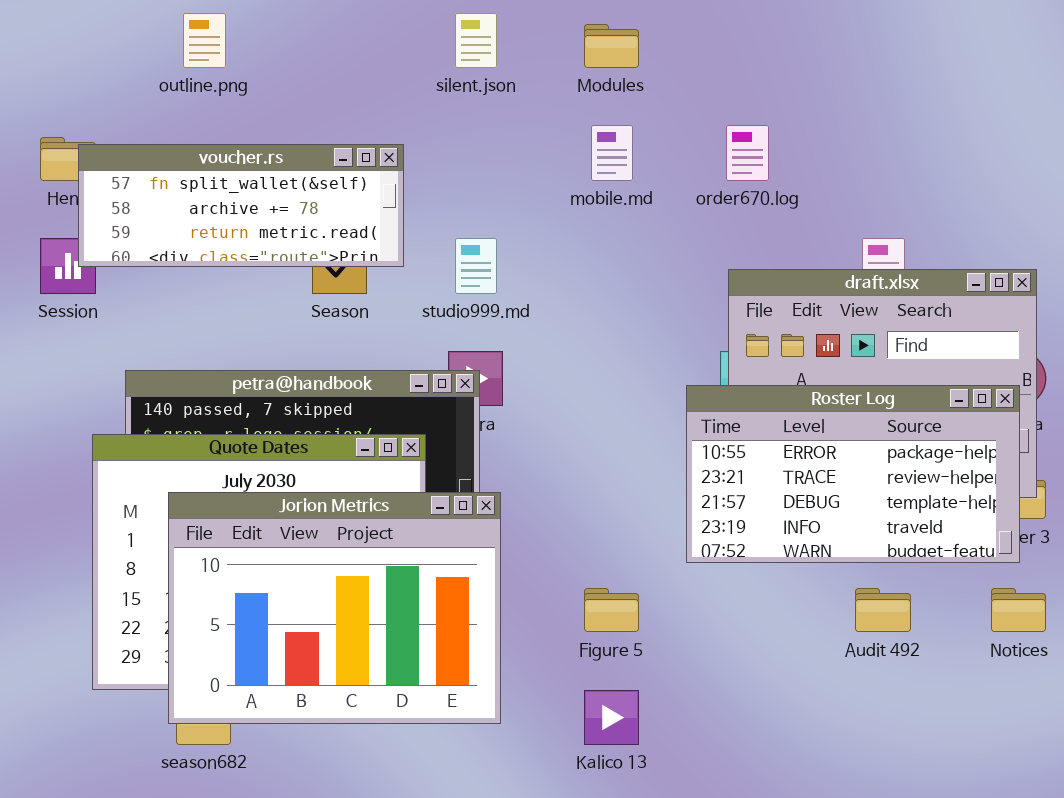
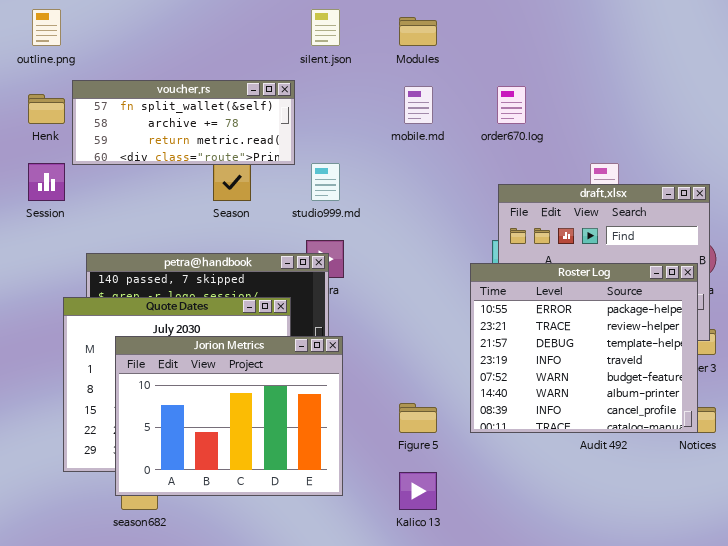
outline.png: [183,13,226,68] -> [32,9,61,46], moved
voucher.rs: [78,144,404,267] -> [72,80,295,165], moved
Roster Log: [686,385,1020,563] -> [470,263,698,433], resized

